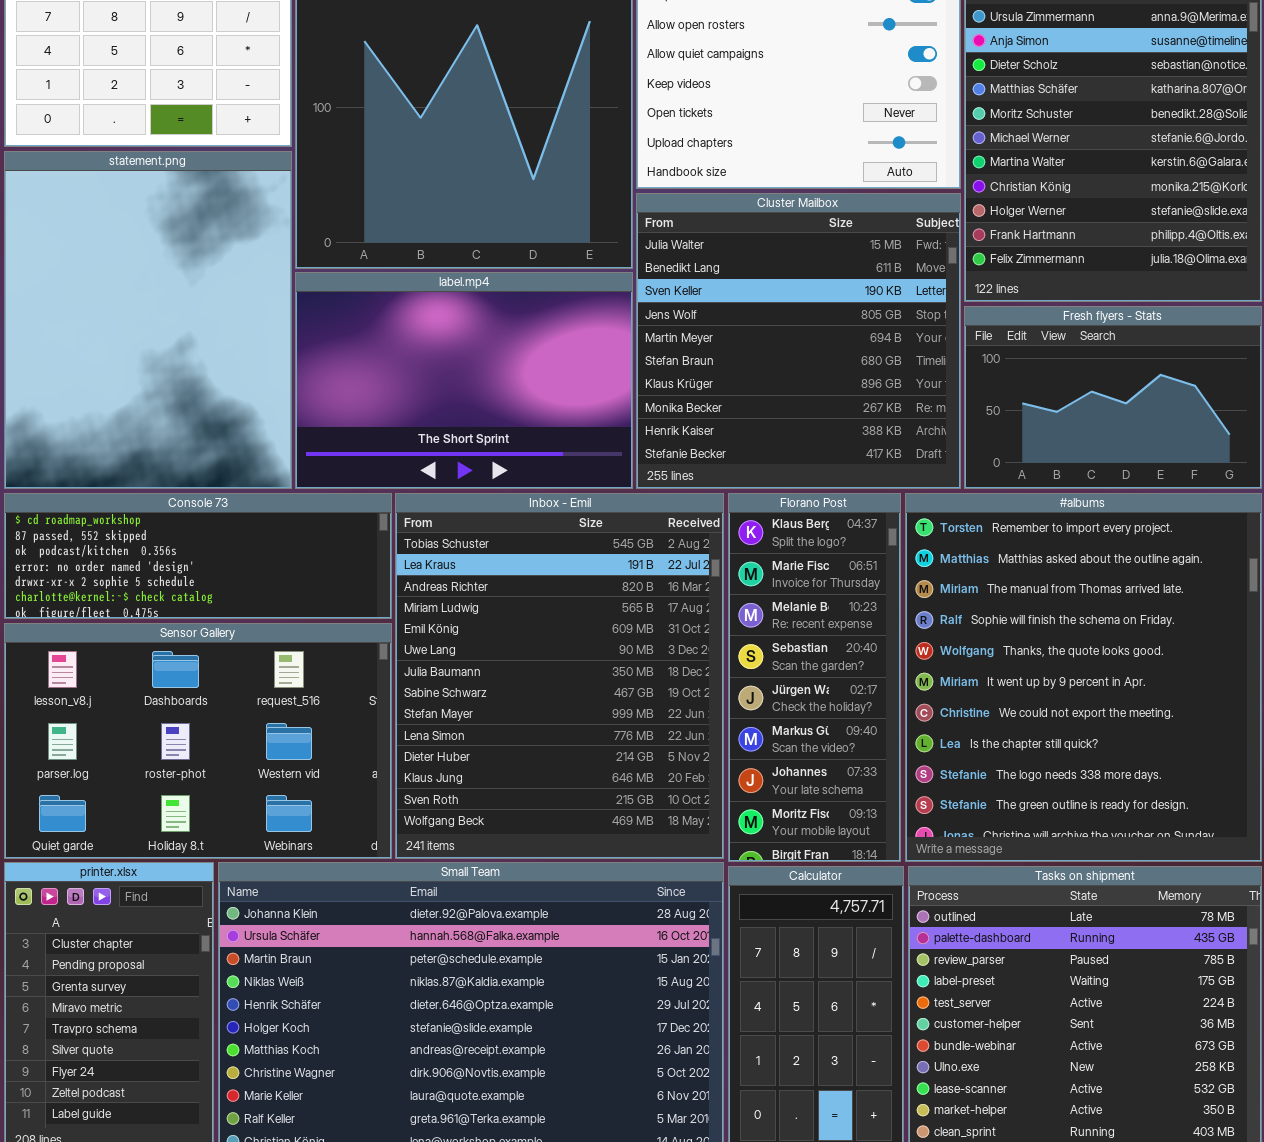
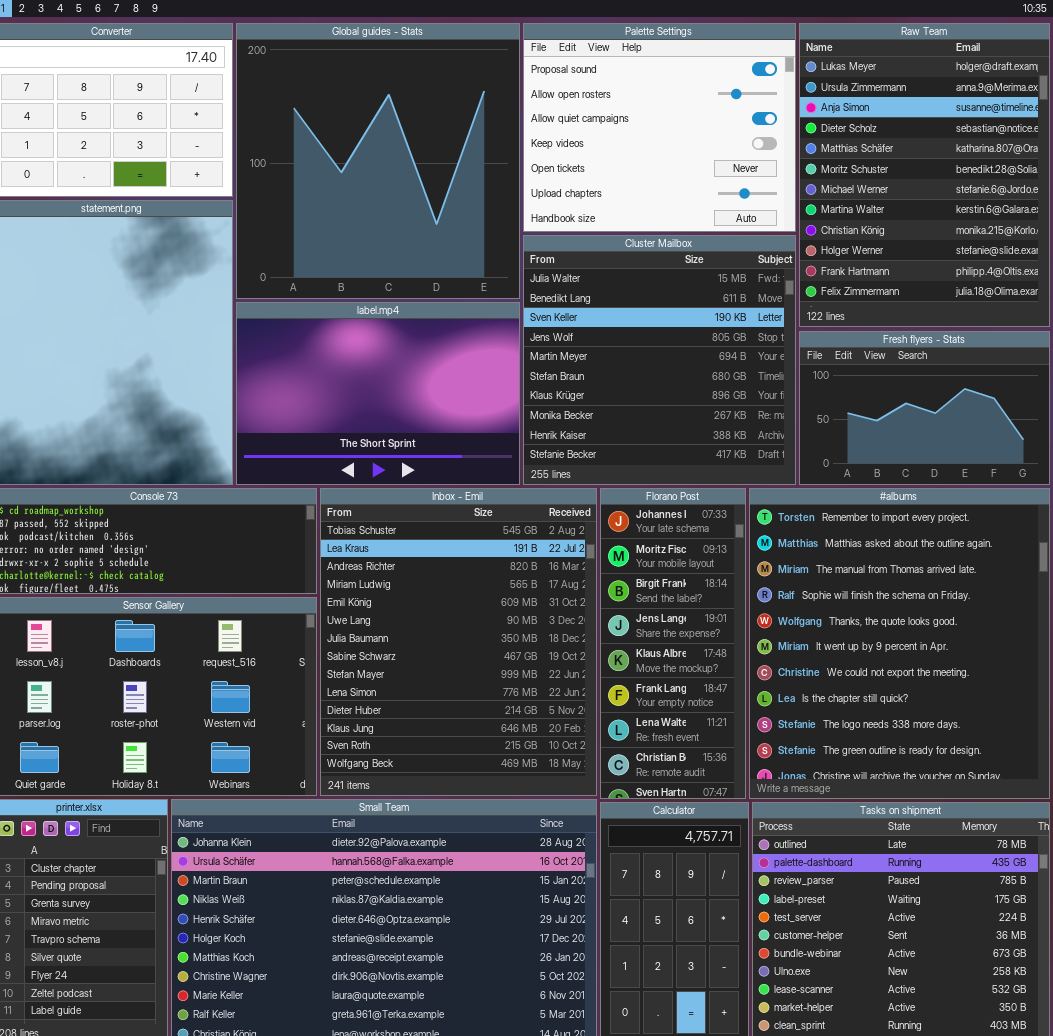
Florano Post: [728,493,901,862] -> [600,488,746,799], scrolled down 6 rows

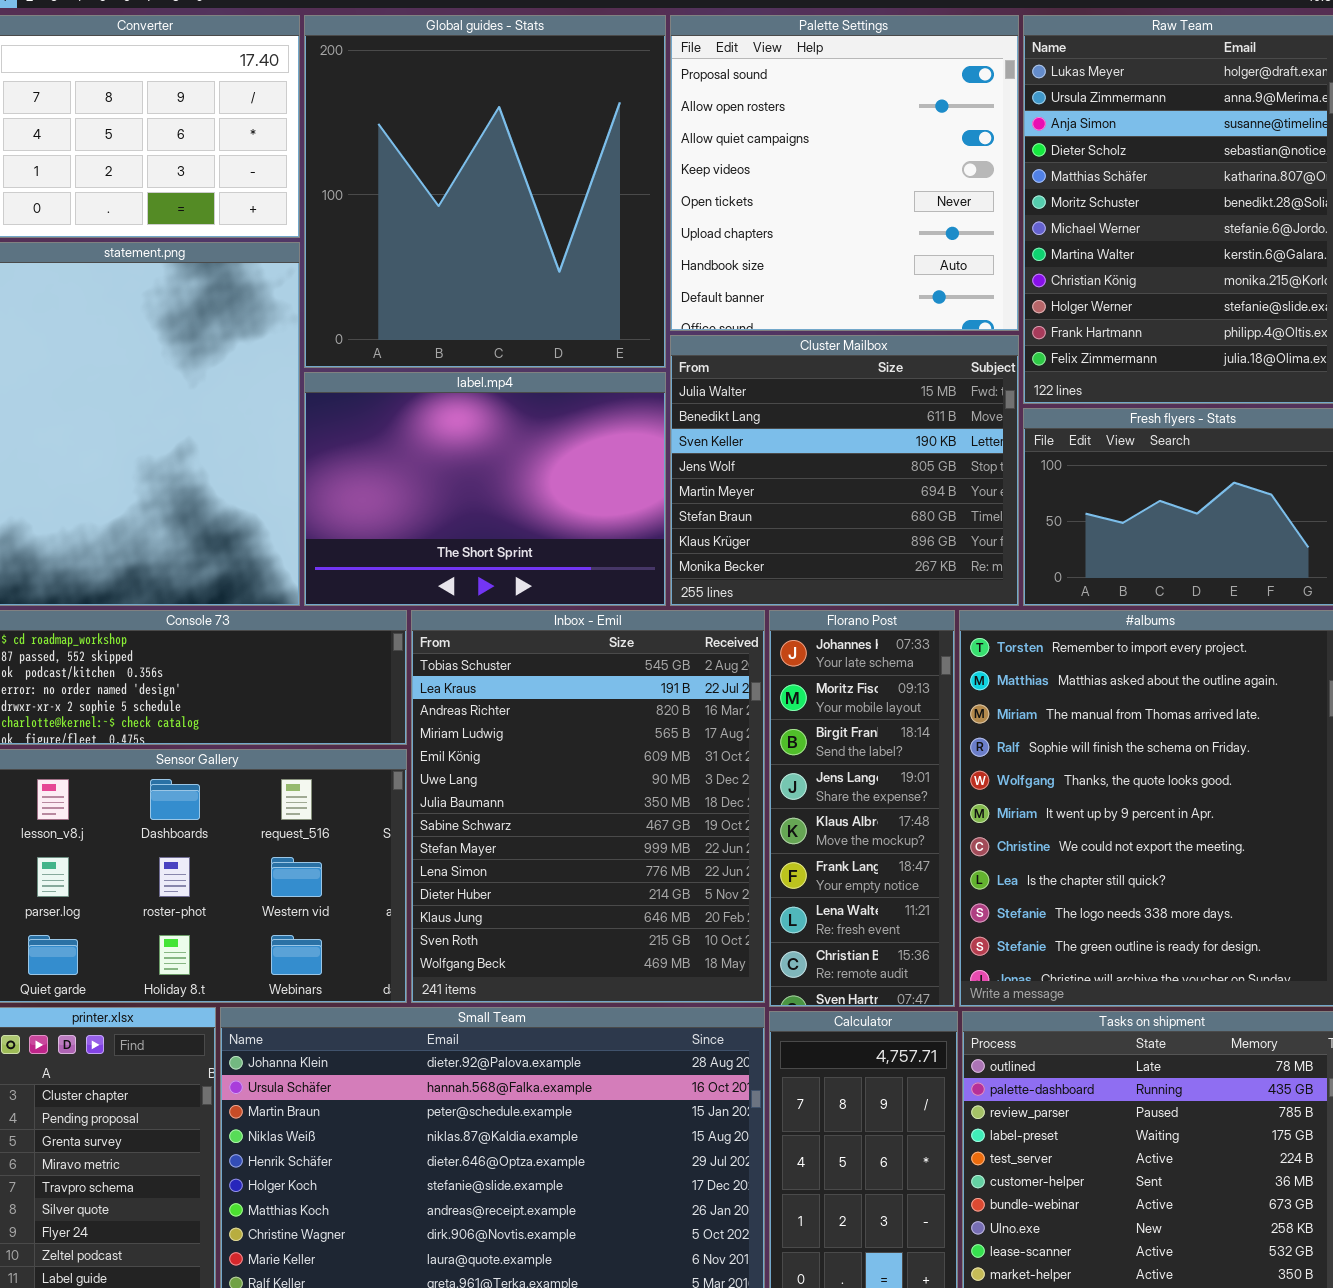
Palette Settings: [523,23,796,232] -> [670,15,1019,331], resized
Cluster Mailbox: [523,235,796,485] -> [670,335,1019,606], resized

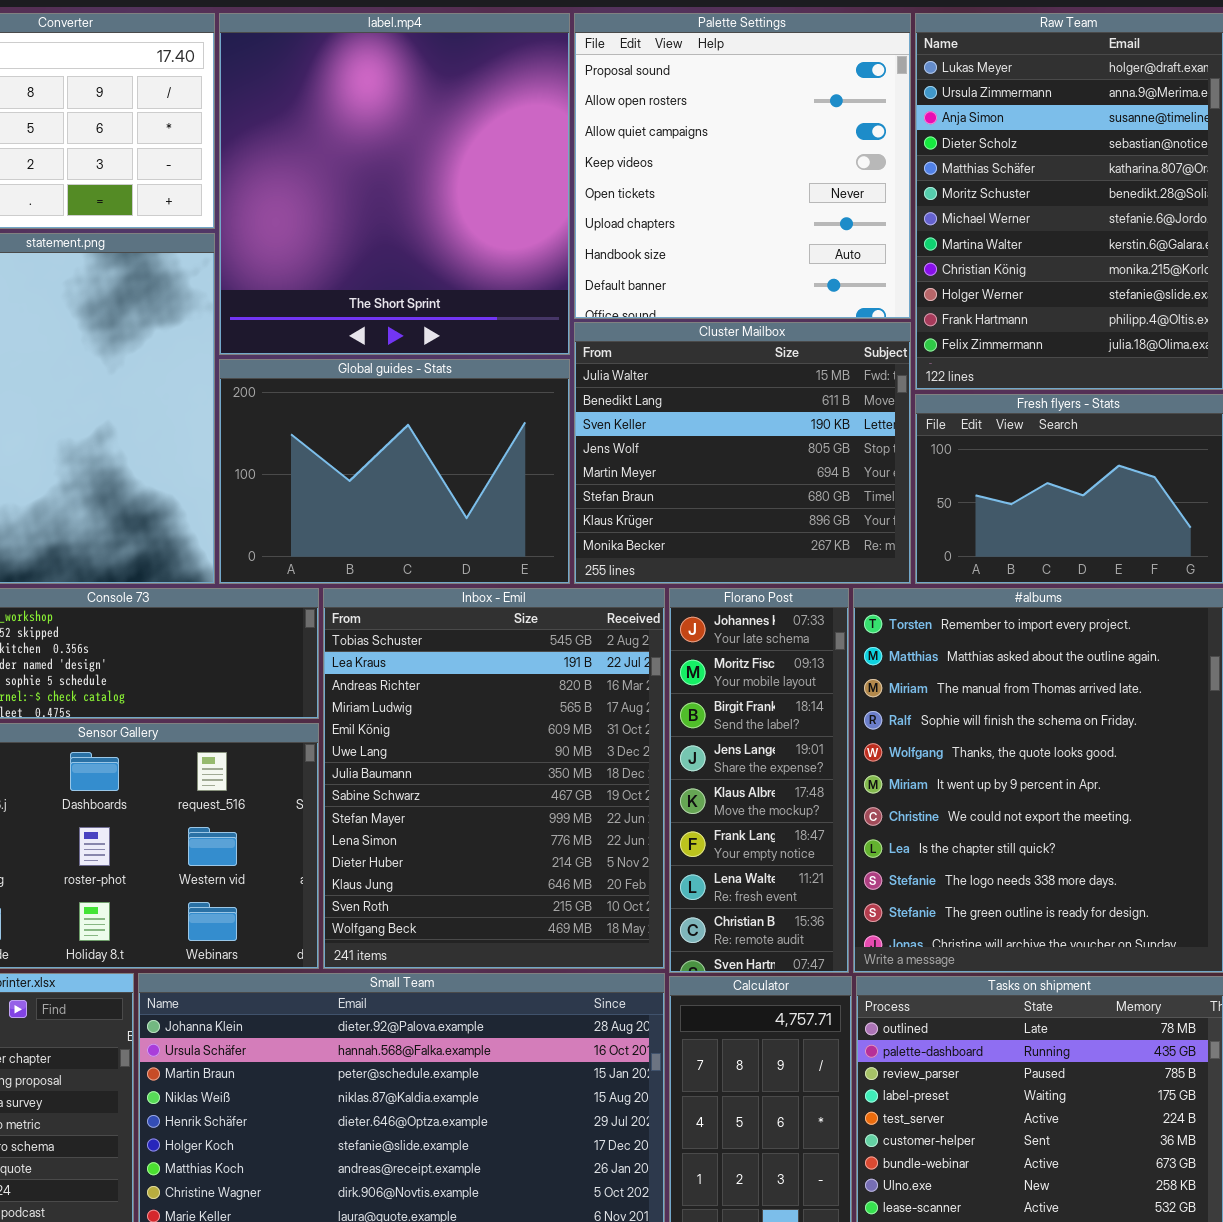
Global guides - Stats: [304,15,666,368] -> [219,359,570,584], moved, resized
label.mp4: [304,372,666,606] -> [219,13,570,355], moved, resized

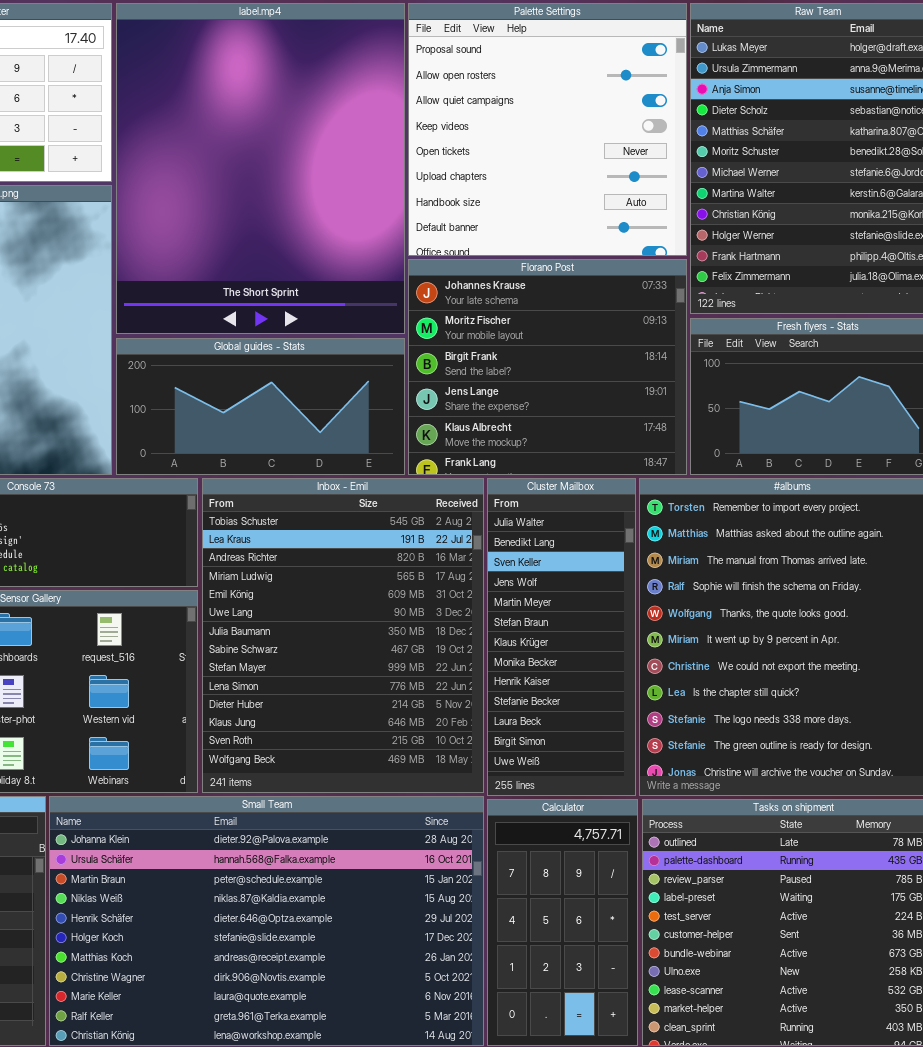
label.mp4: [219,13,570,355] -> [116,3,405,334], resized
Cluster Mailbox: [574,322,911,584] -> [487,478,636,796], moved, resized
Global guides - Stats: [219,359,570,584] -> [116,338,405,475], resized
Florano Post: [669,588,849,973] -> [408,259,687,475], moved, resized

